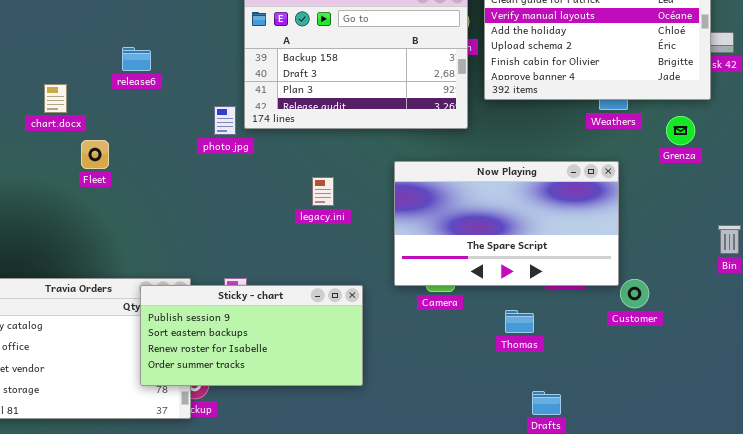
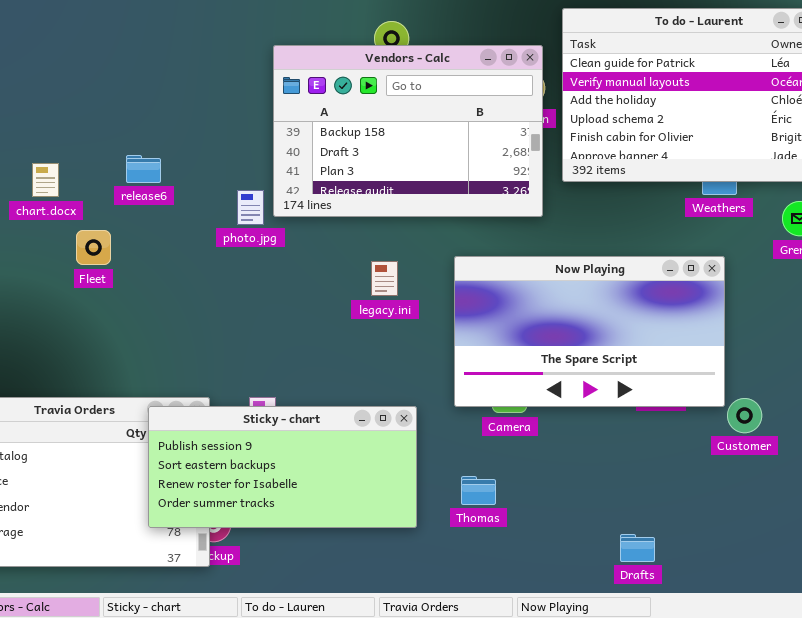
release6: [122,47,151,71] -> [126,155,161,183], moved
legacy.ini: [312,177,334,206] -> [371,261,398,296], moved
Thomas: [505,310,534,333] -> [461,476,496,505], moved

